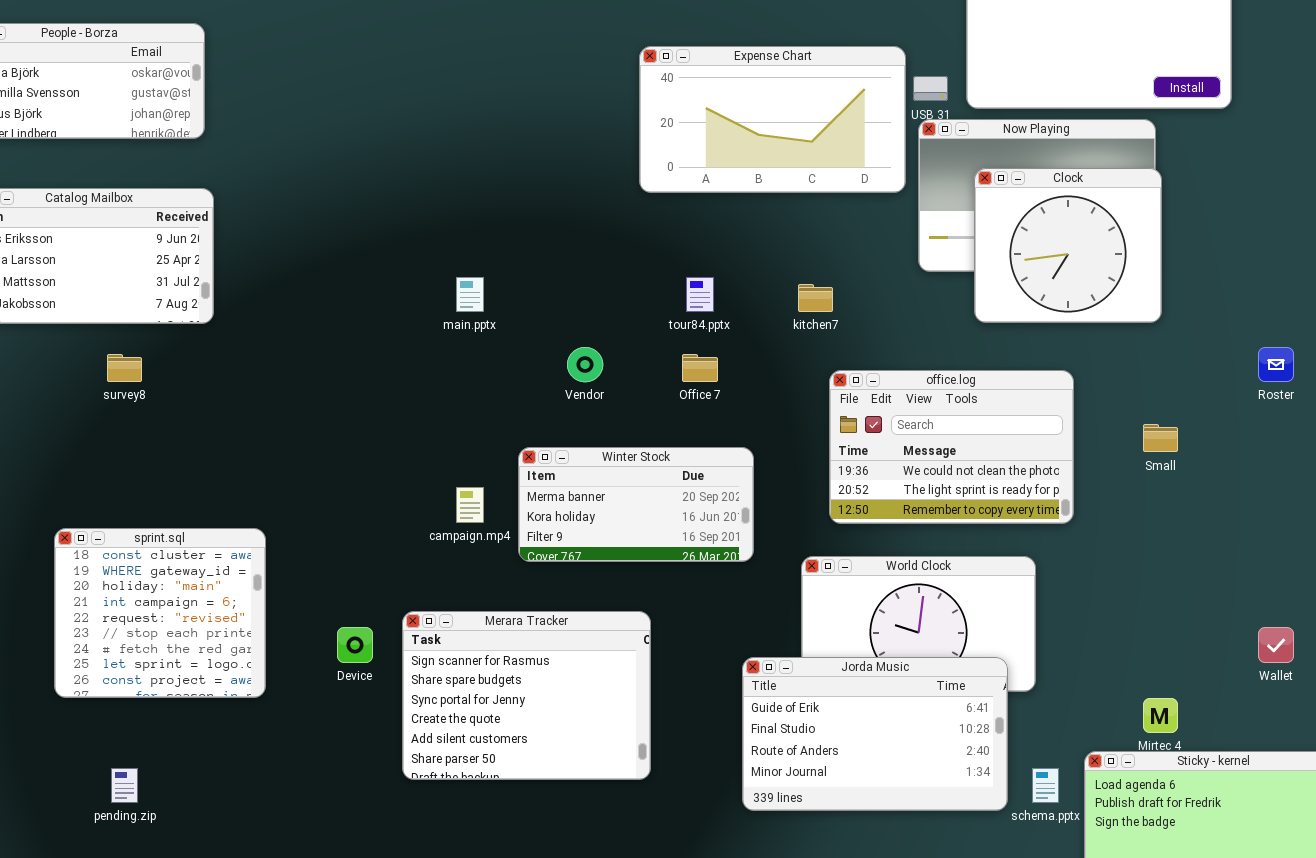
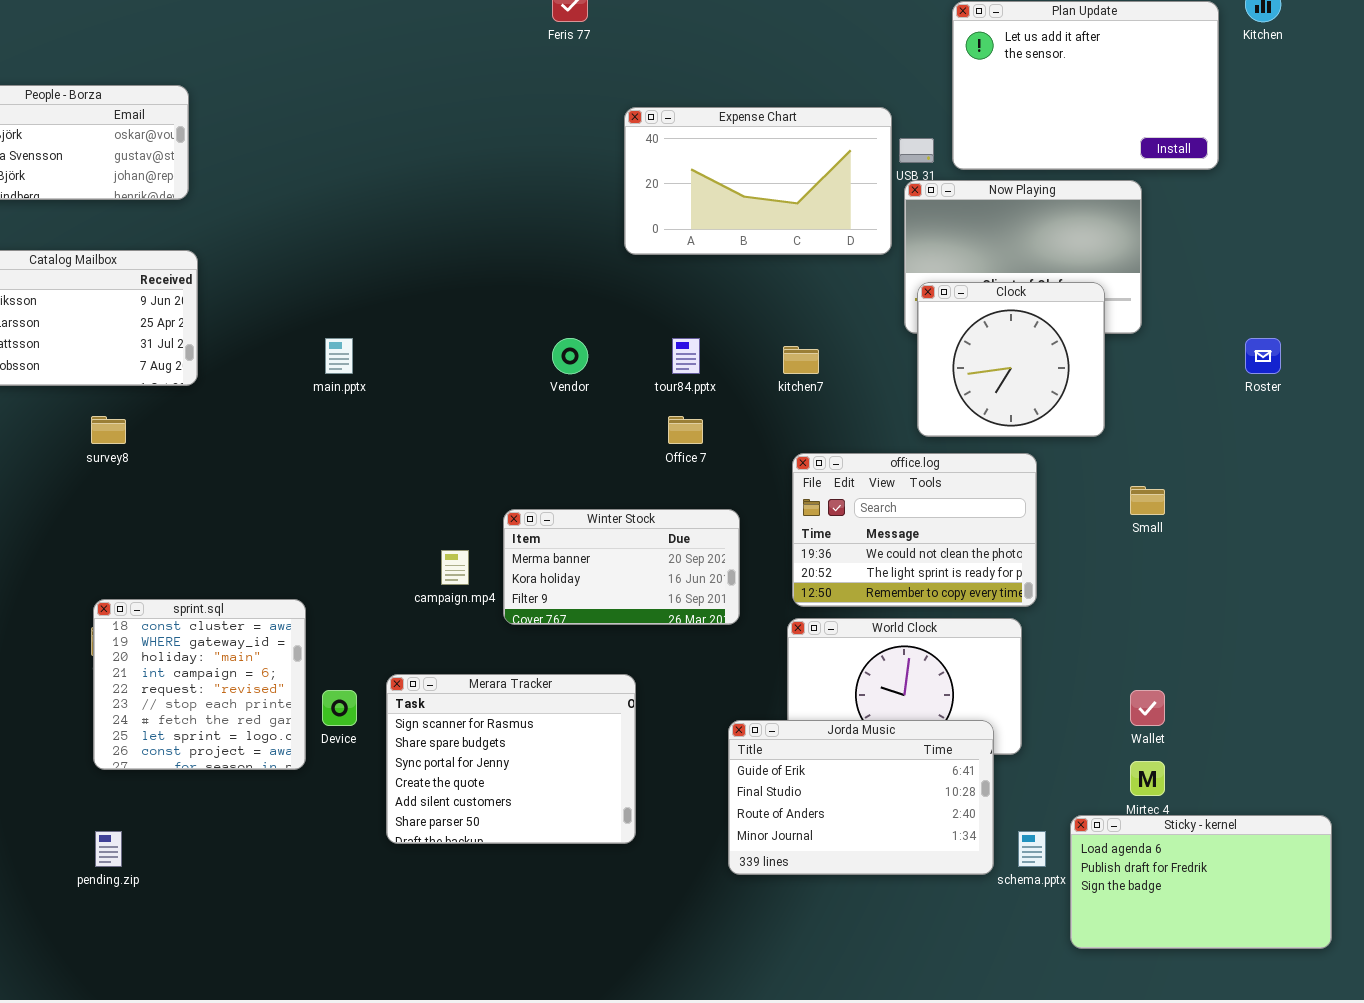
Clock: [974,168,1162,323] -> [917,282,1105,437], moved
main.pptx: [456,277,484,312] -> [325,338,353,374], moved
Vendor: [567,347,603,382] -> [552,338,588,374], moved
Roster: [1258,347,1294,382] -> [1245,338,1281,374], moved
office.log: [829,370,1074,524] -> [792,453,1037,607], moved
sprint.sql: [54,528,266,698] -> [93,599,306,770], moved
Wallet: [1258,627,1294,663] -> [1130,690,1165,726], moved

